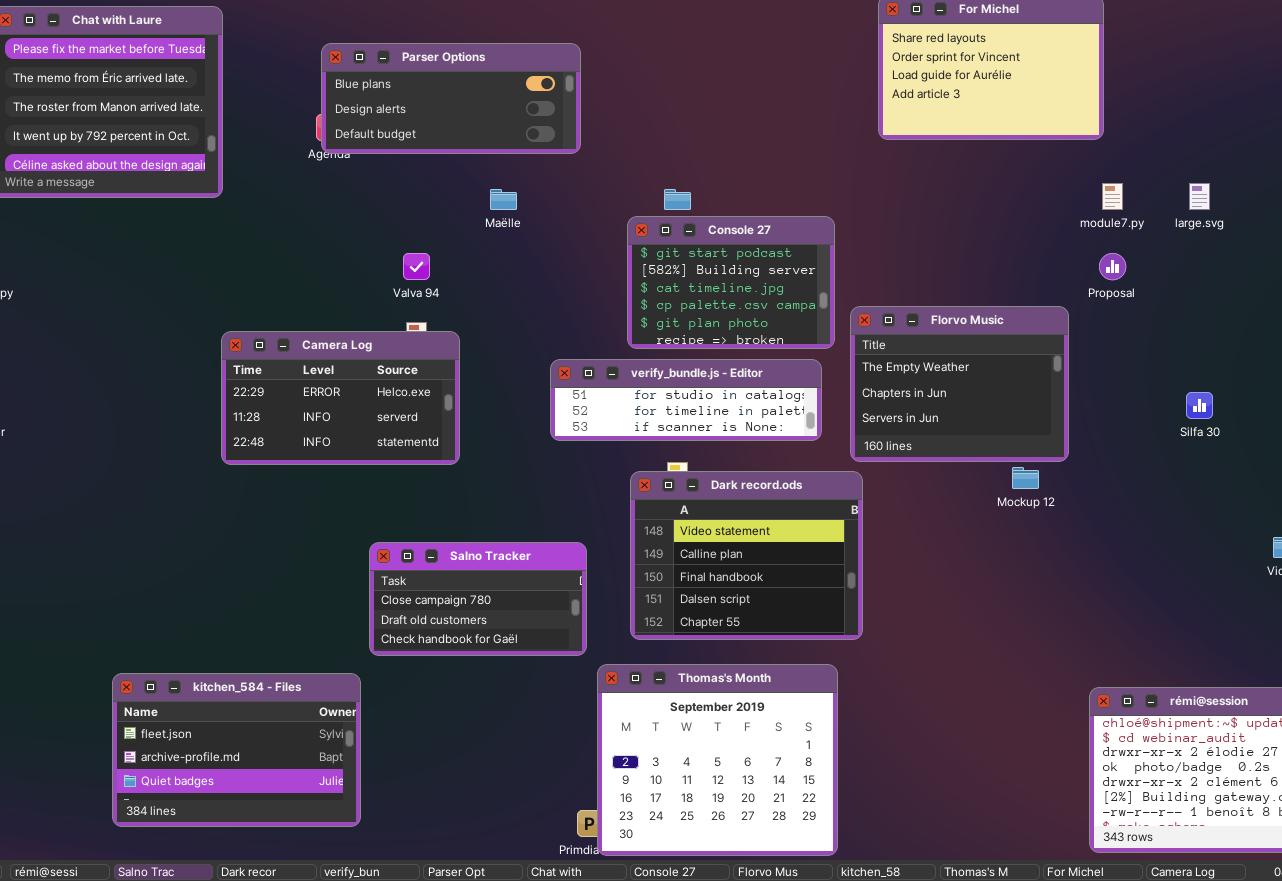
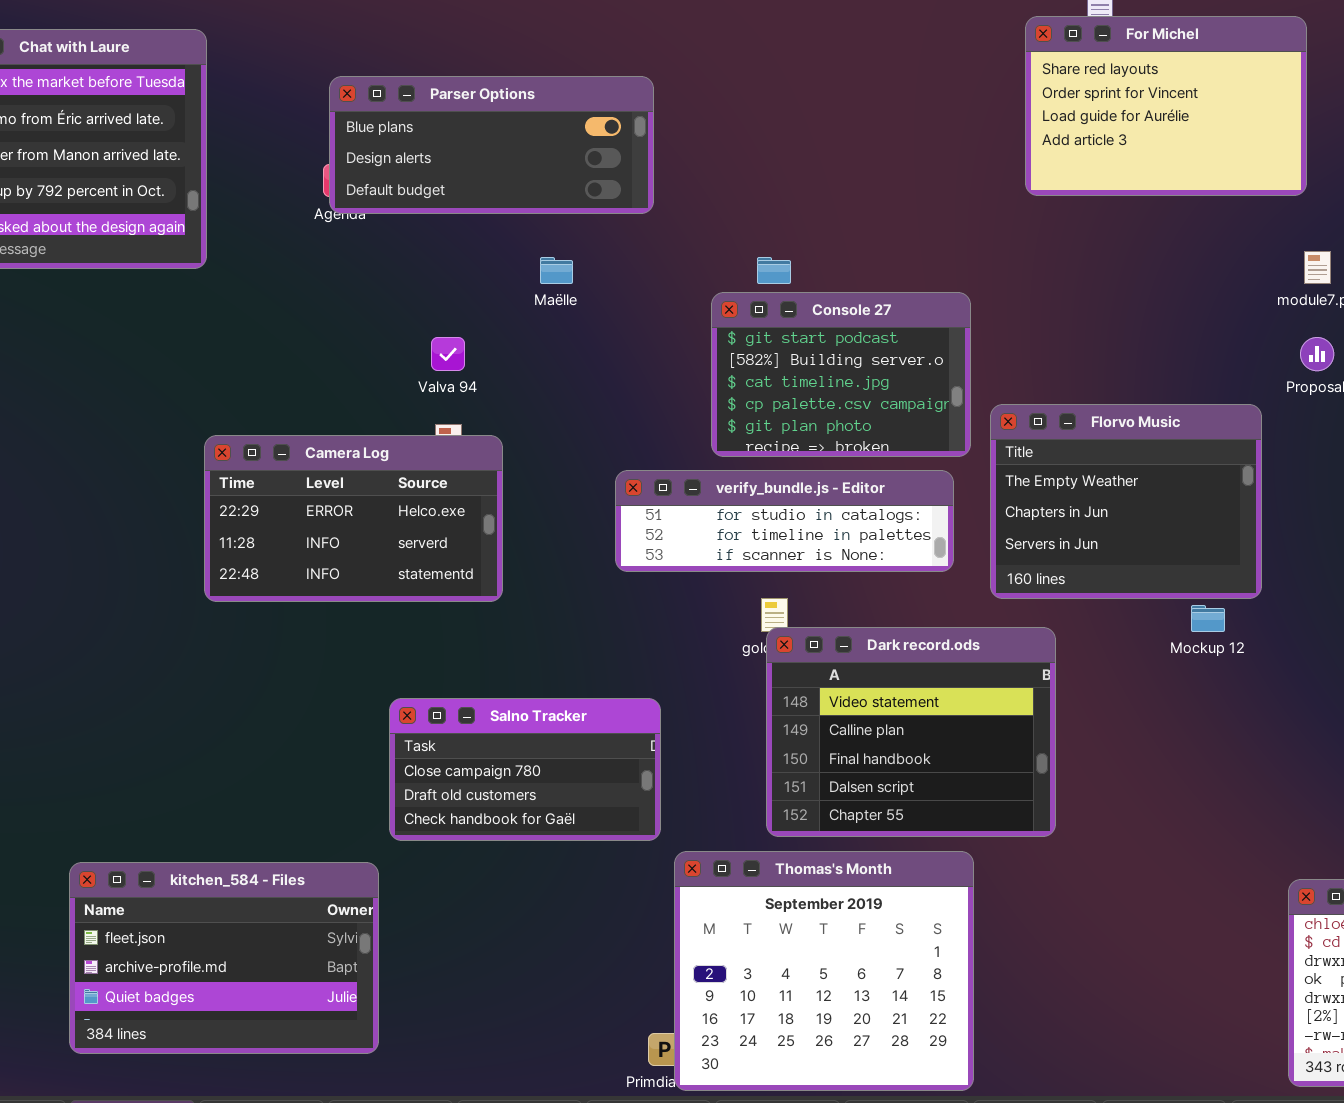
Dark record.ods: [630,471,863,640] -> [766,627,1056,837], moved

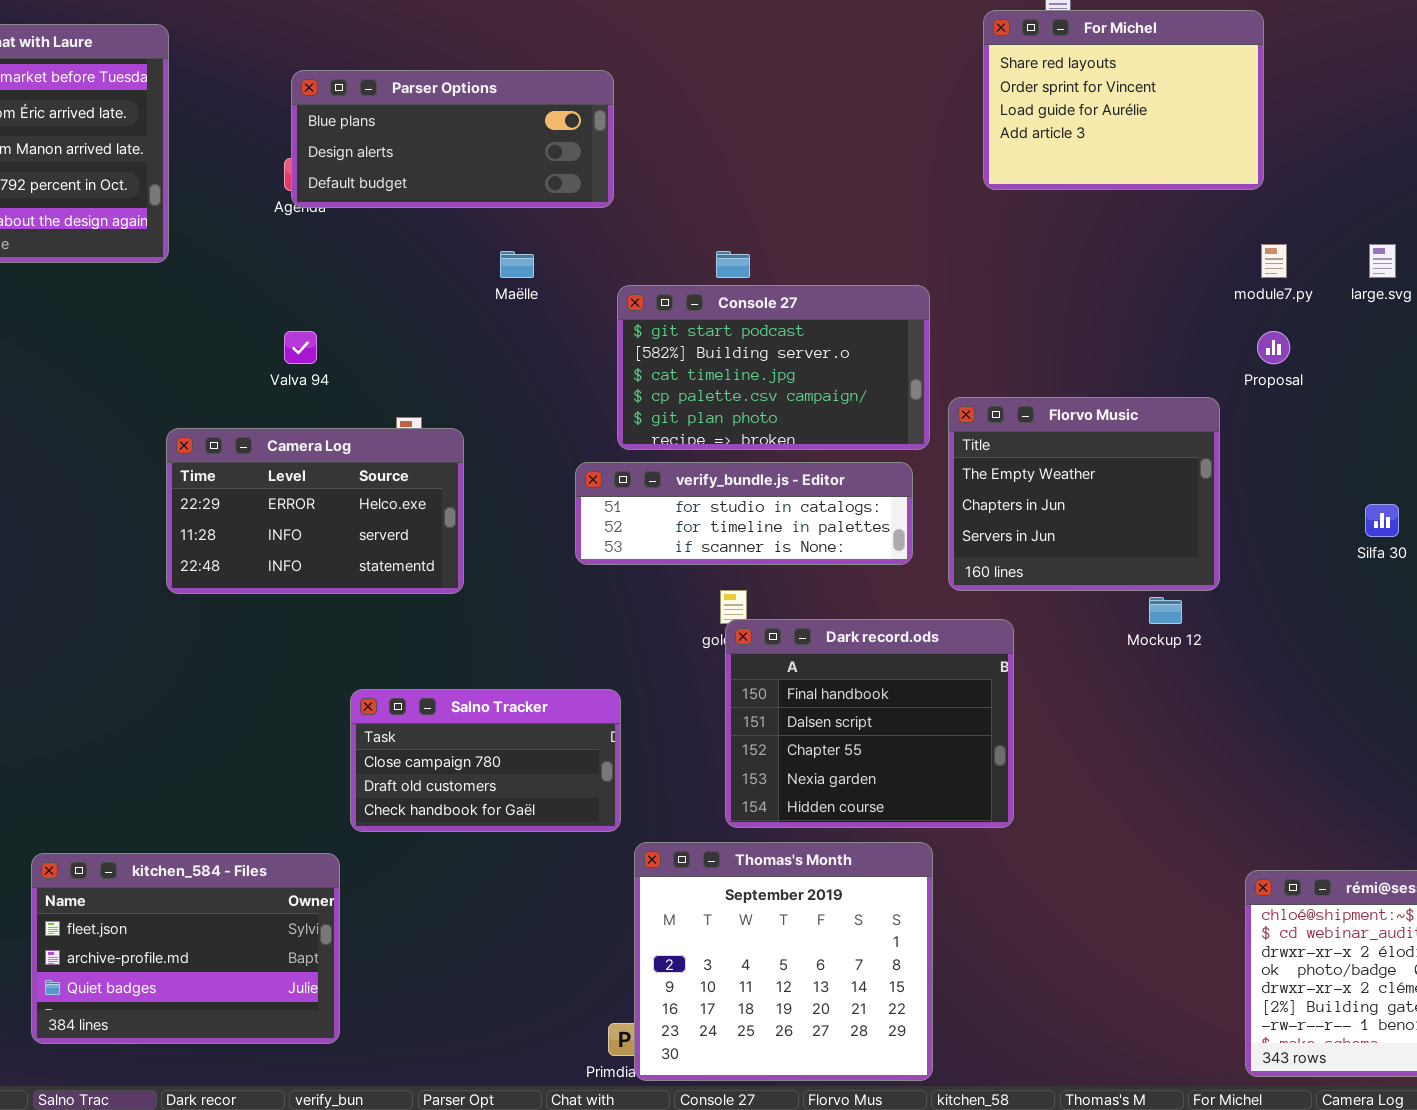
Console 27: [711,292,971,457] -> [617,285,930,450], resized
Valva 94: [431,337,465,371] -> [284,331,317,364], moved
Dark record.ods: [766,627,1056,837] -> [725,619,1014,828], scrolled down 2 rows

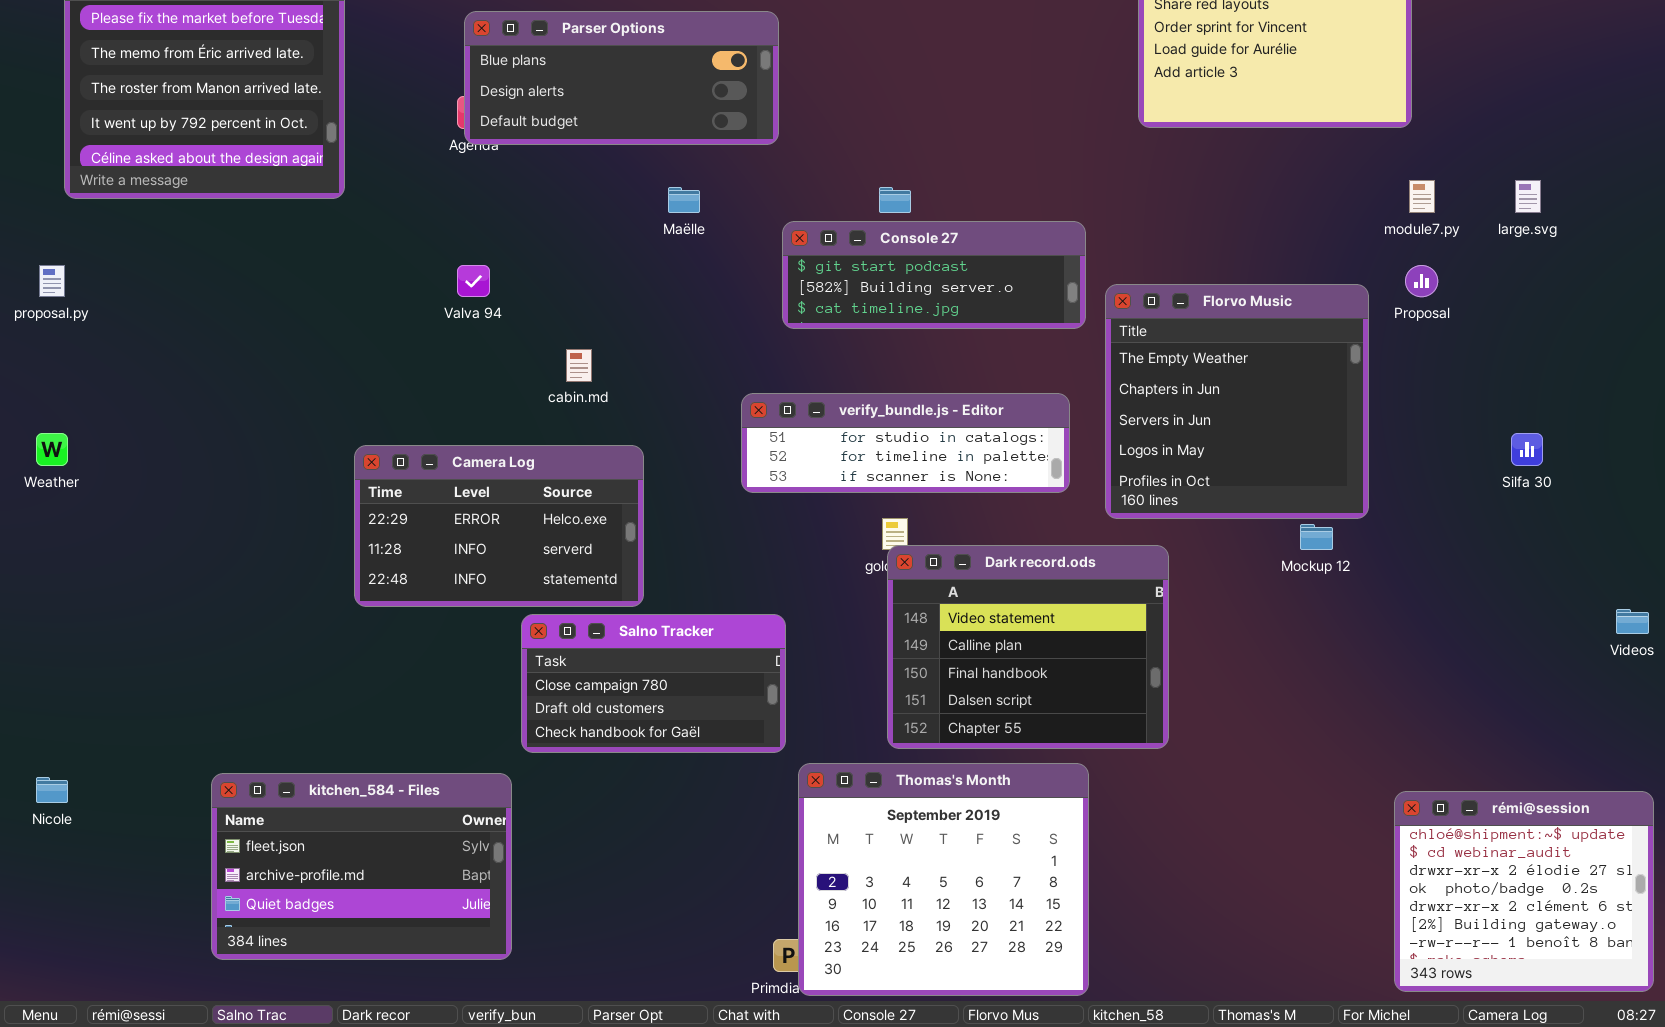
Console 27: [617,285,930,450] -> [782,221,1086,329], resized
Florvo Music: [948,397,1220,591] -> [1105,284,1369,519], resized
Camera Log: [166,428,464,594] -> [354,445,644,607], moved
Dark record.ods: [725,619,1014,828] -> [887,545,1169,749], scrolled up 2 rows

